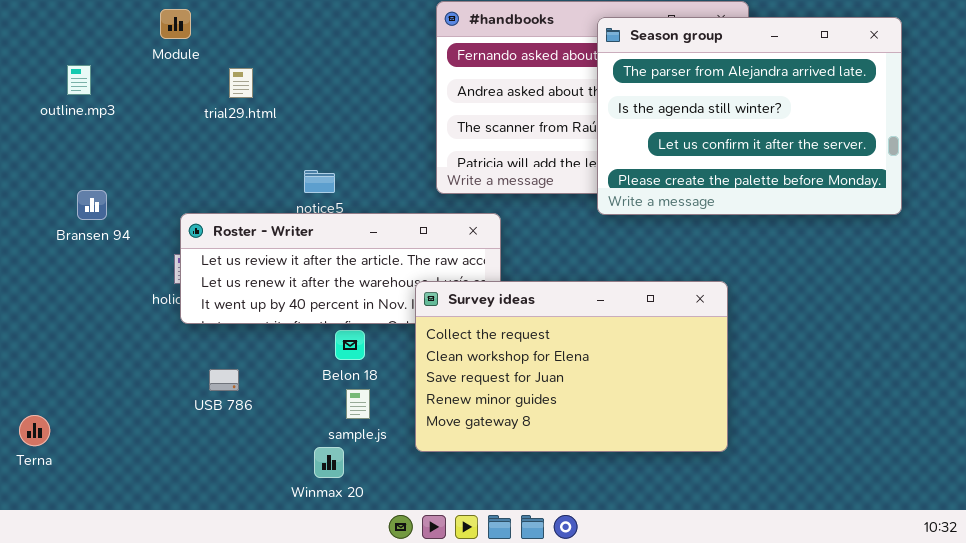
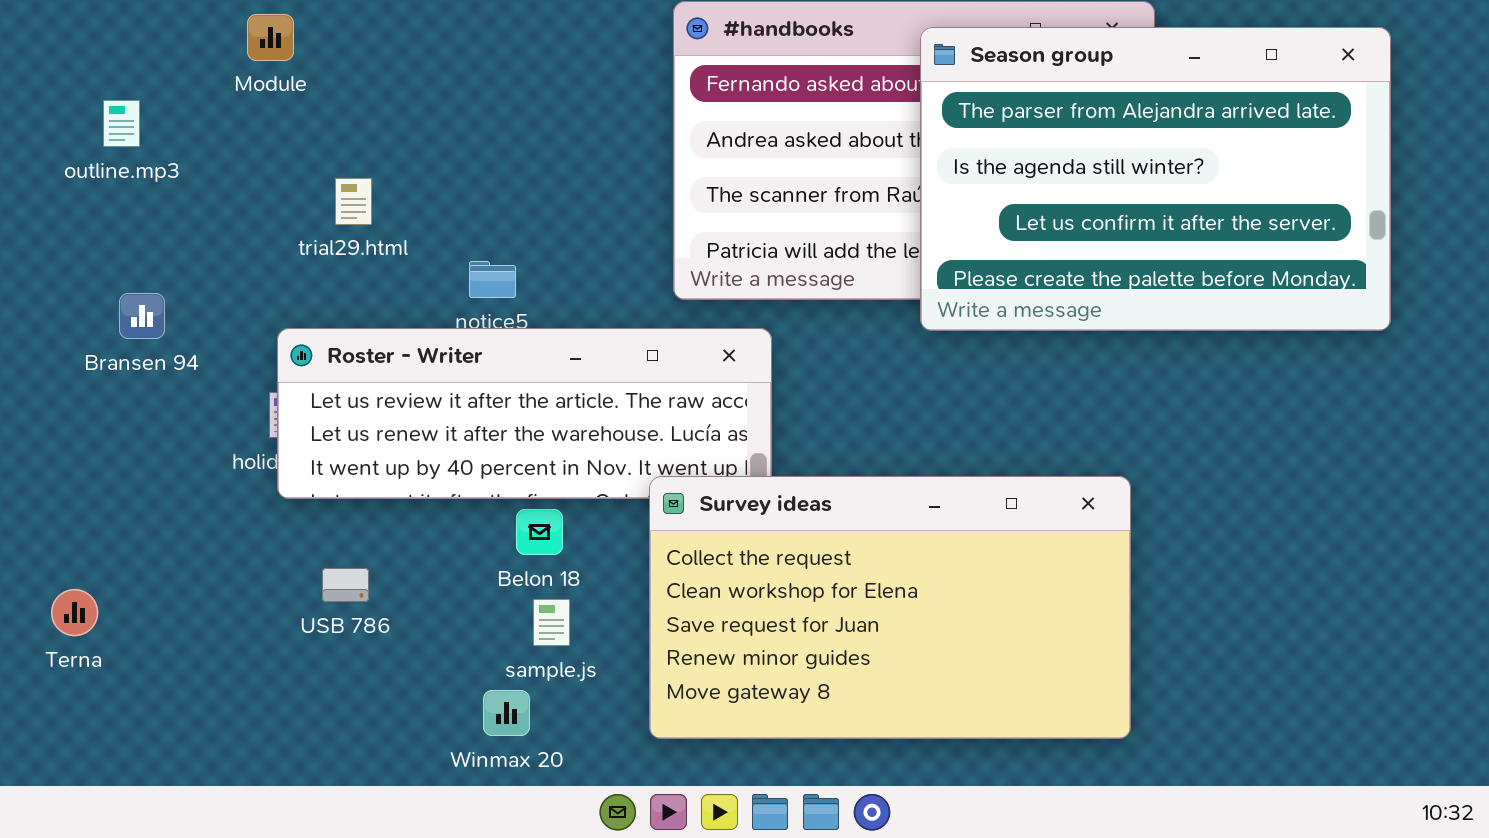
trial29.html: [229,68,253,98] -> [335,178,372,225], moved
Survey ideas: [415,281,728,452] -> [649,476,1131,739], moved
Terna: [19,415,50,446] -> [51,589,98,636], moved

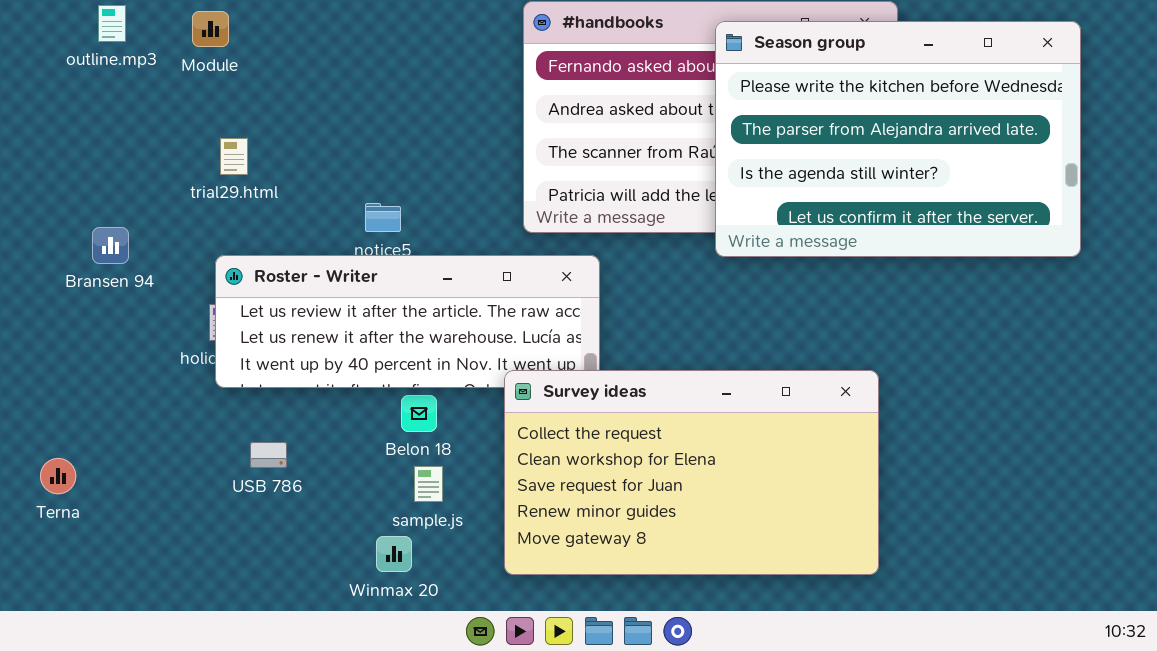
Season group: [920,27,1391,331] -> [715,21,1081,257], scrolled up 1 row
outline.mp3: [103,100,140,147] -> [98,5,126,42], moved
trial29.html: [335,178,372,225] -> [220,138,248,175], moved

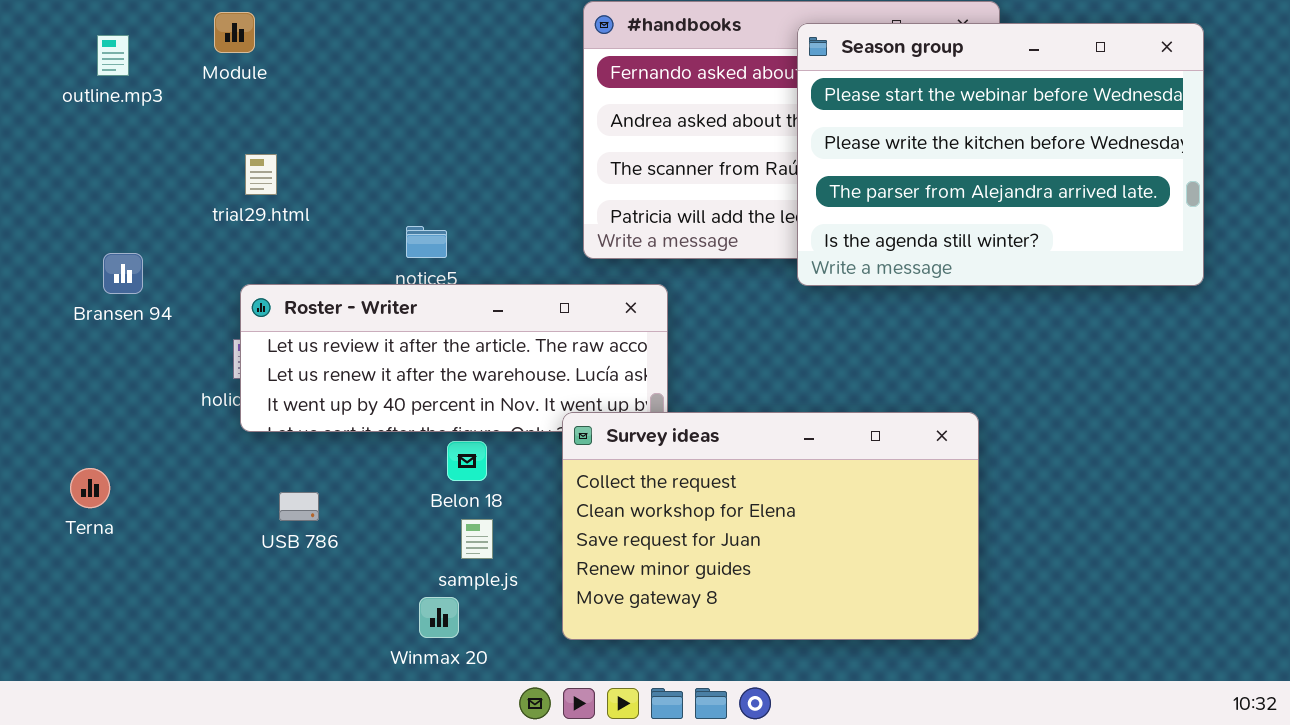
outline.mp3: [98,5,126,42] -> [97,35,129,76], moved
Season group: [715,21,1081,257] -> [797,23,1204,286], scrolled up 1 row
Terna: [40,458,76,494] -> [70,468,110,508], moved

